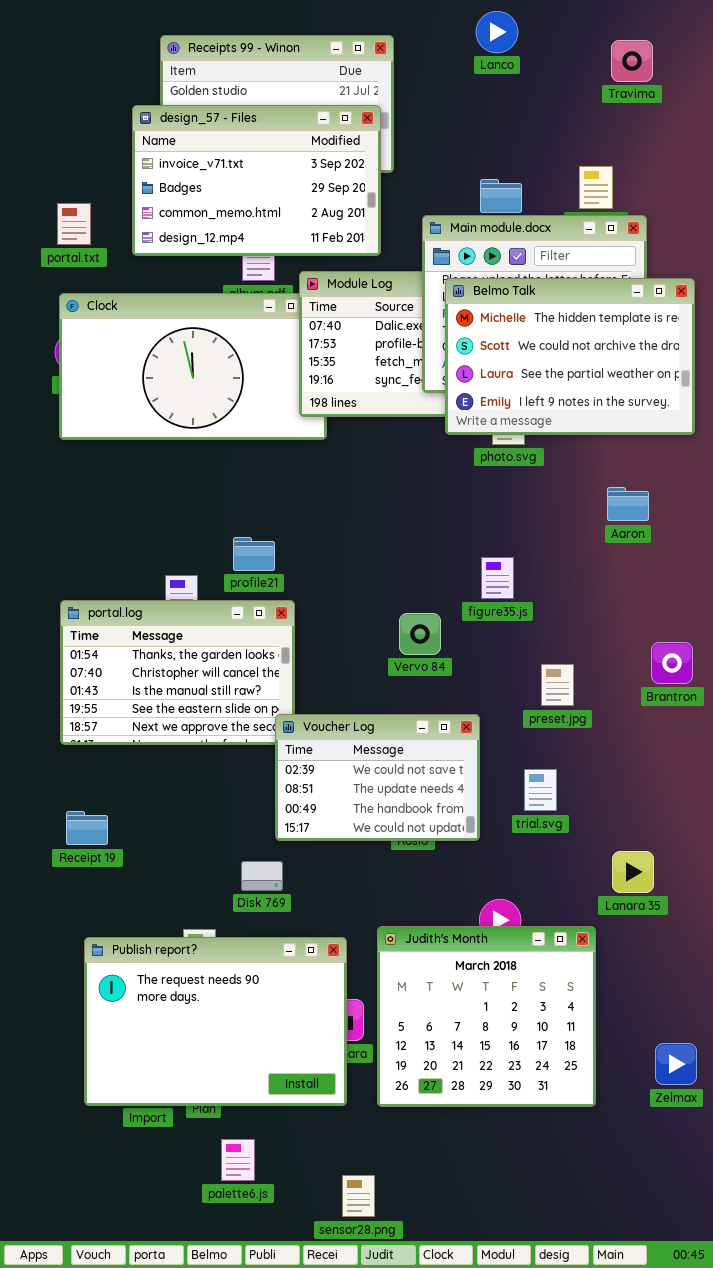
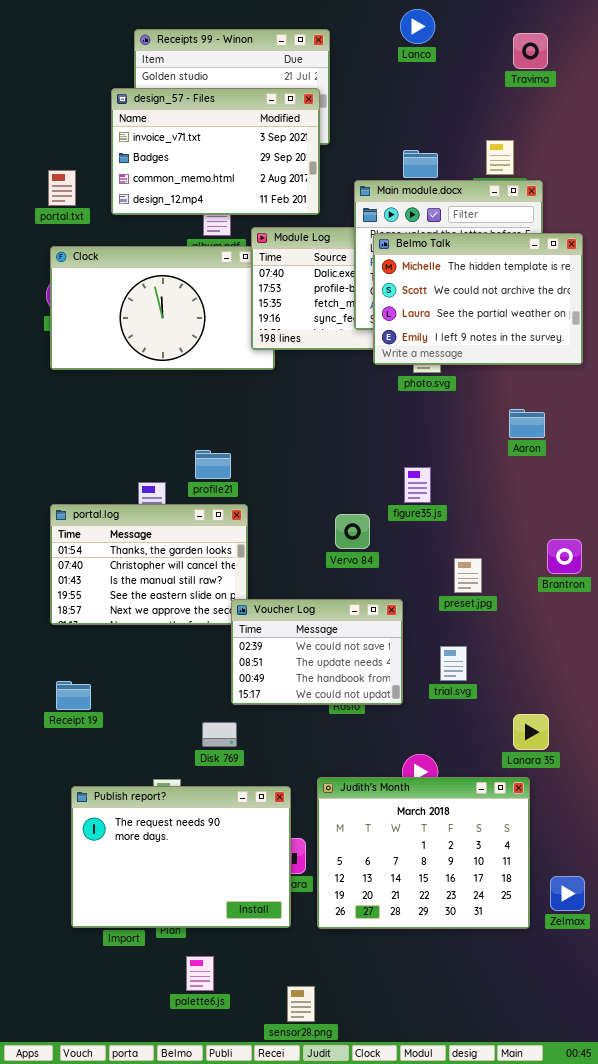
Judith's Month: [377,926,596,1107] -> [317,777,530,929], resized

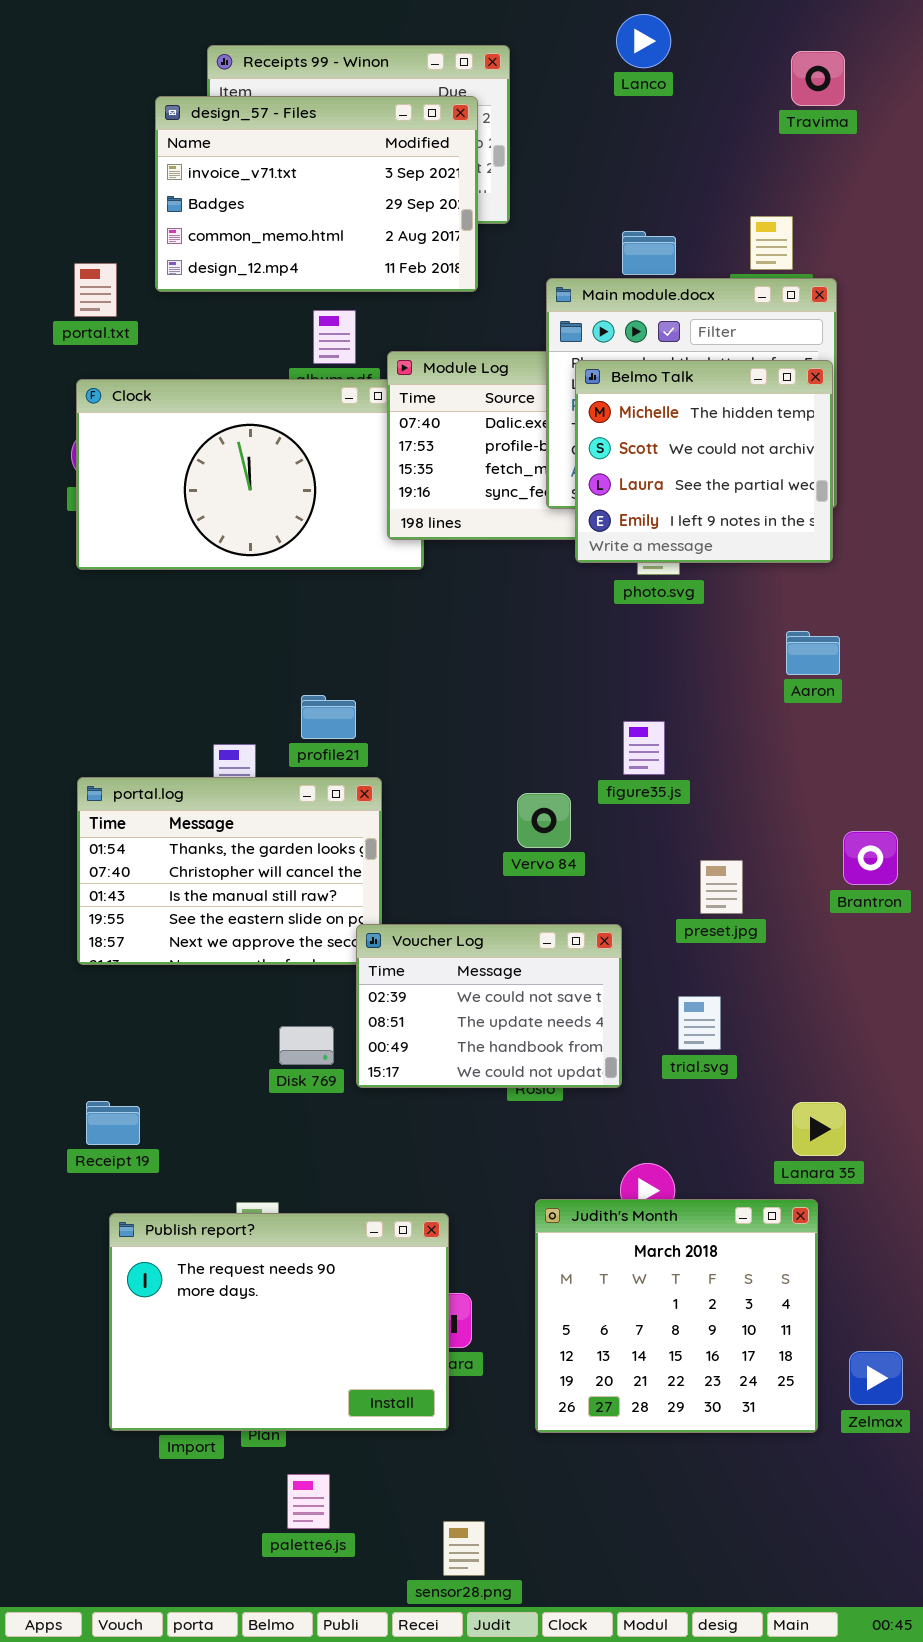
design_57 - Files: [111,88,320,215] -> [155,96,478,292], moved
Belmo Talk: [373,233,583,365] -> [575,360,833,563], resized
Receipt 19: [56,681,91,710] -> [86,1101,140,1145], moved
Disk 769: [202,722,237,747] -> [279,1026,334,1065], moved
Judith's Month: [317,777,530,929] -> [535,1199,818,1433], resized

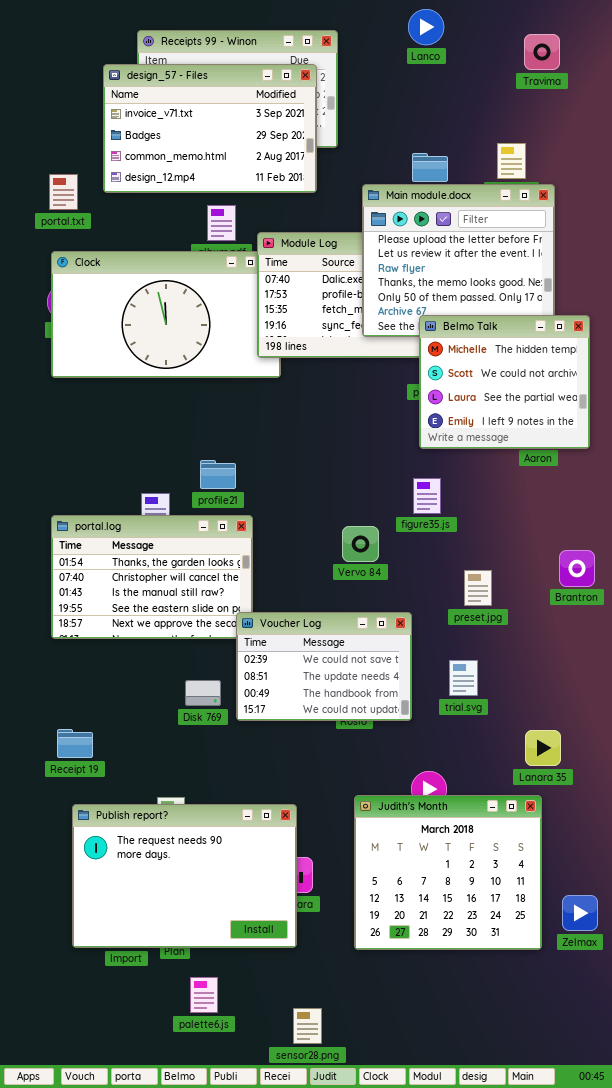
Belmo Talk: [575,360,833,563] -> [419,315,590,449], moved

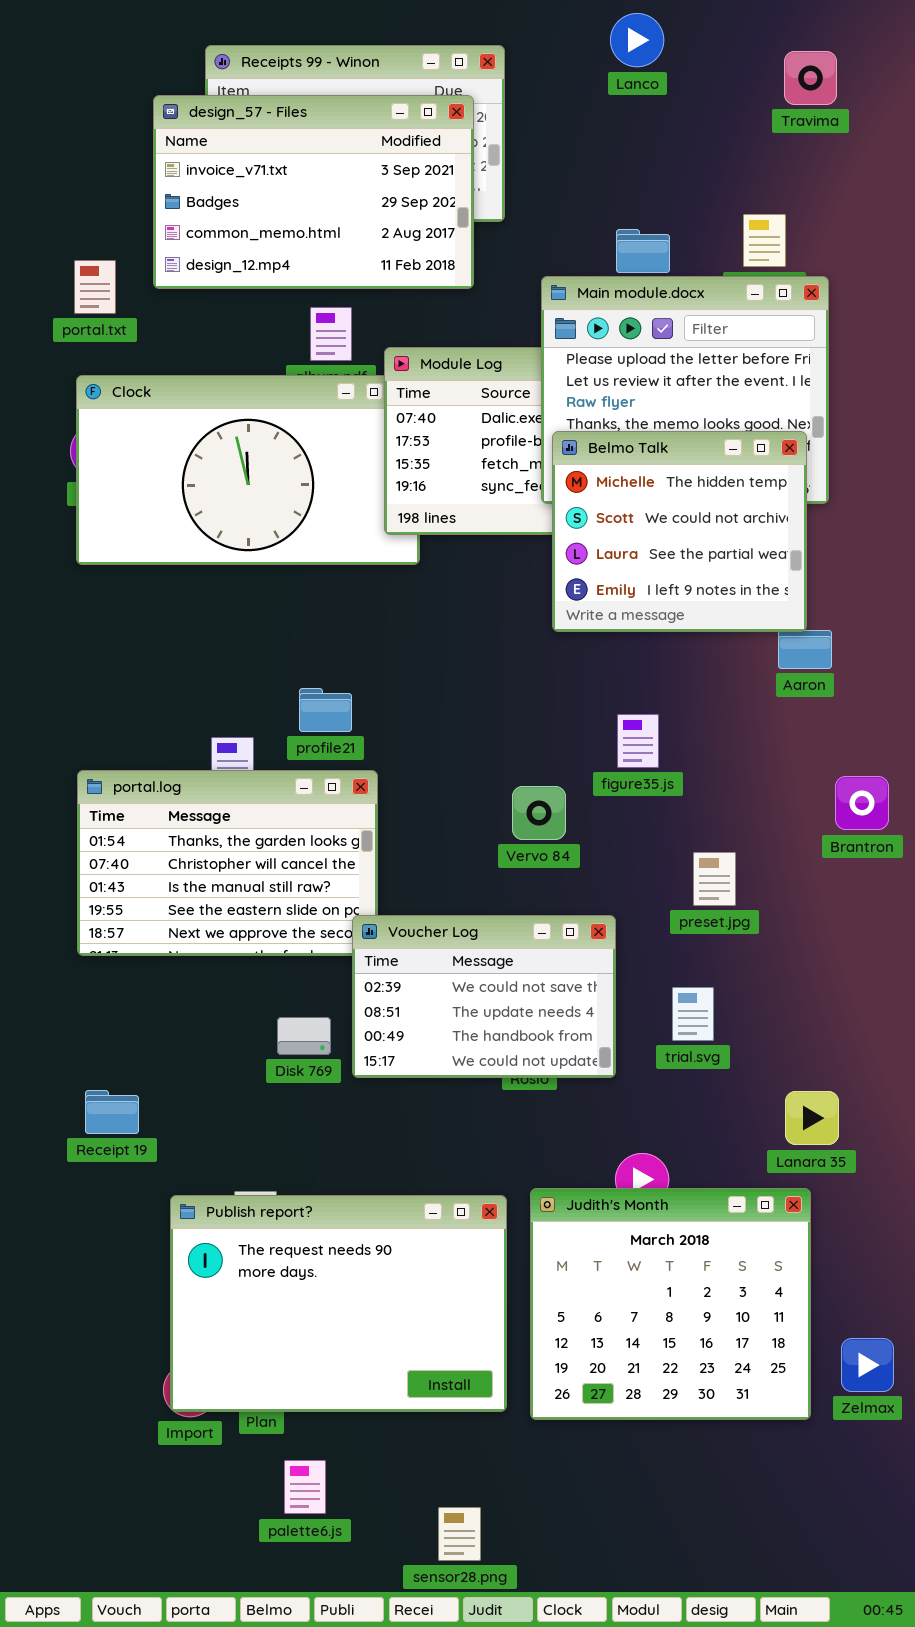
Belmo Talk: [419,315,590,449] -> [552,431,807,632], moved
Brantron: [559,550,595,587] -> [835,776,889,830], moved
Publish report?: [72,804,297,948] -> [170,1195,507,1412], moved

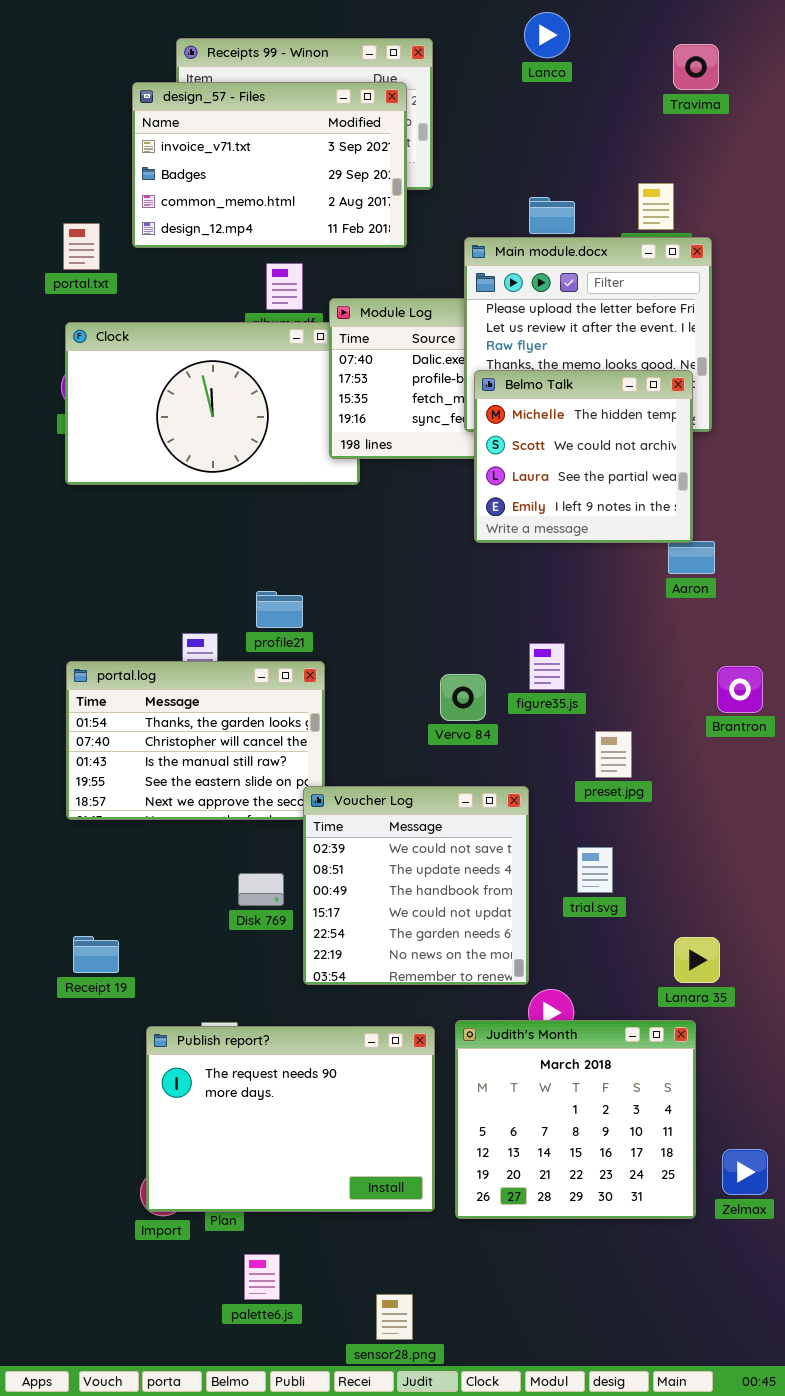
figure35.js: [617,714,659,768] -> [529,643,565,690], moved
Voucher Log: [352,915,616,1078] -> [303,786,529,985], resized

